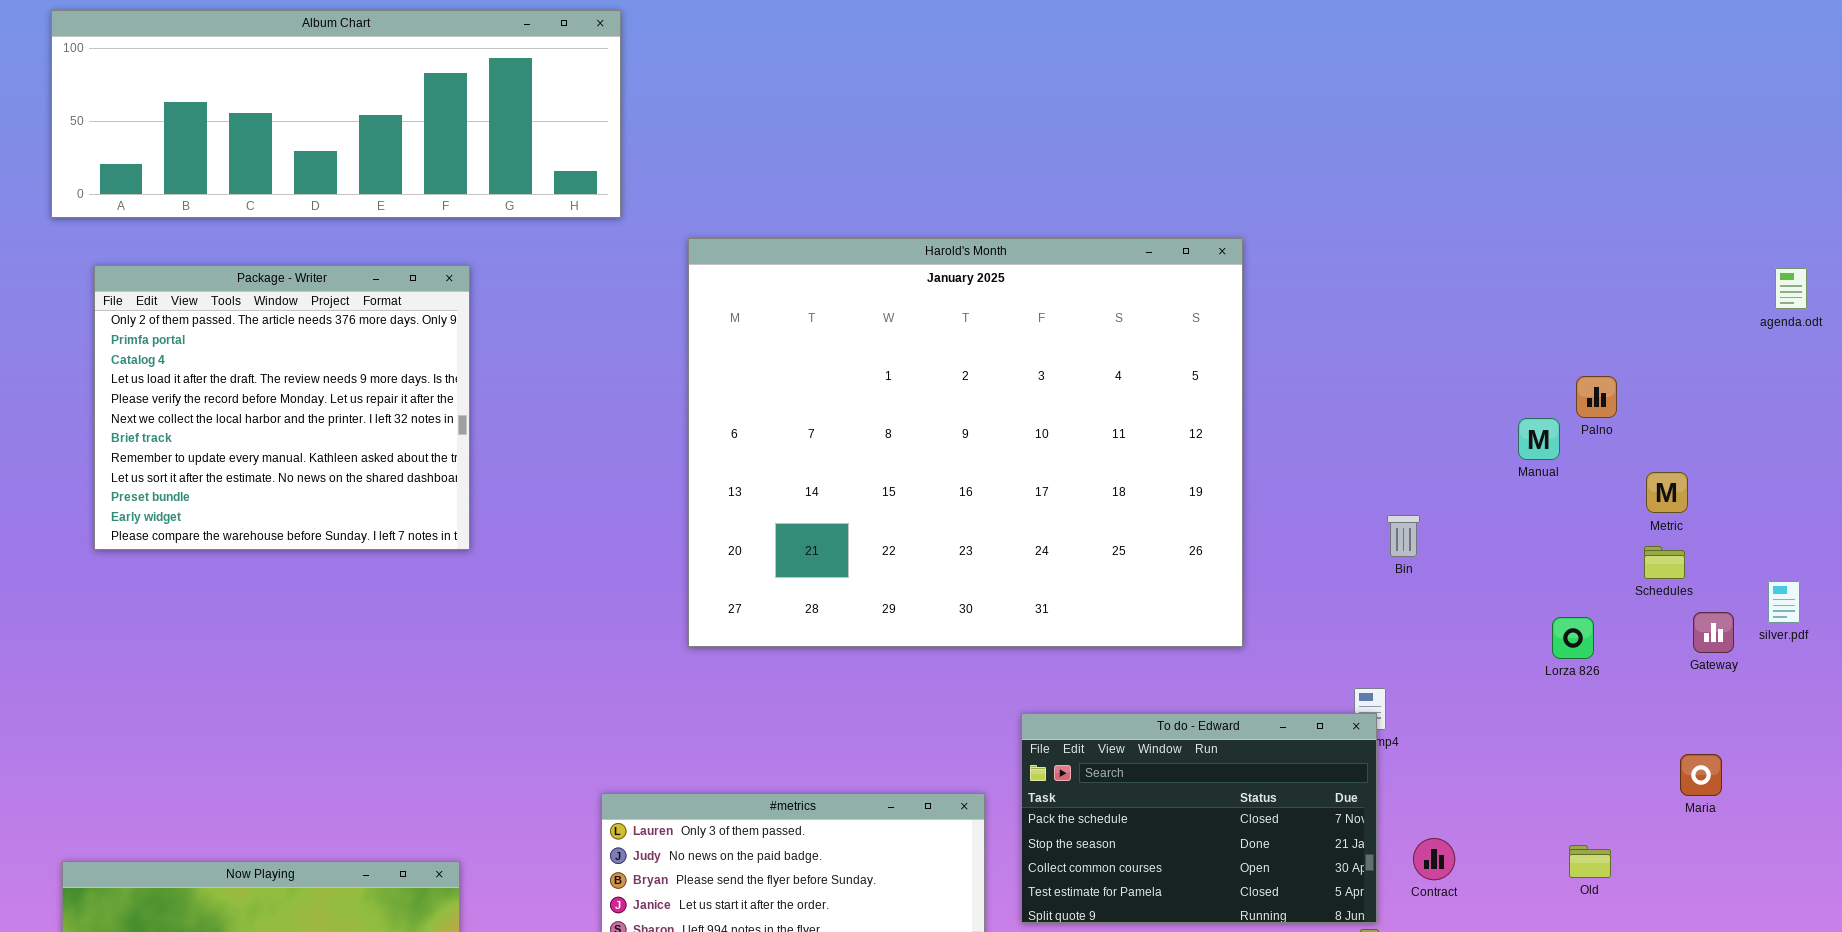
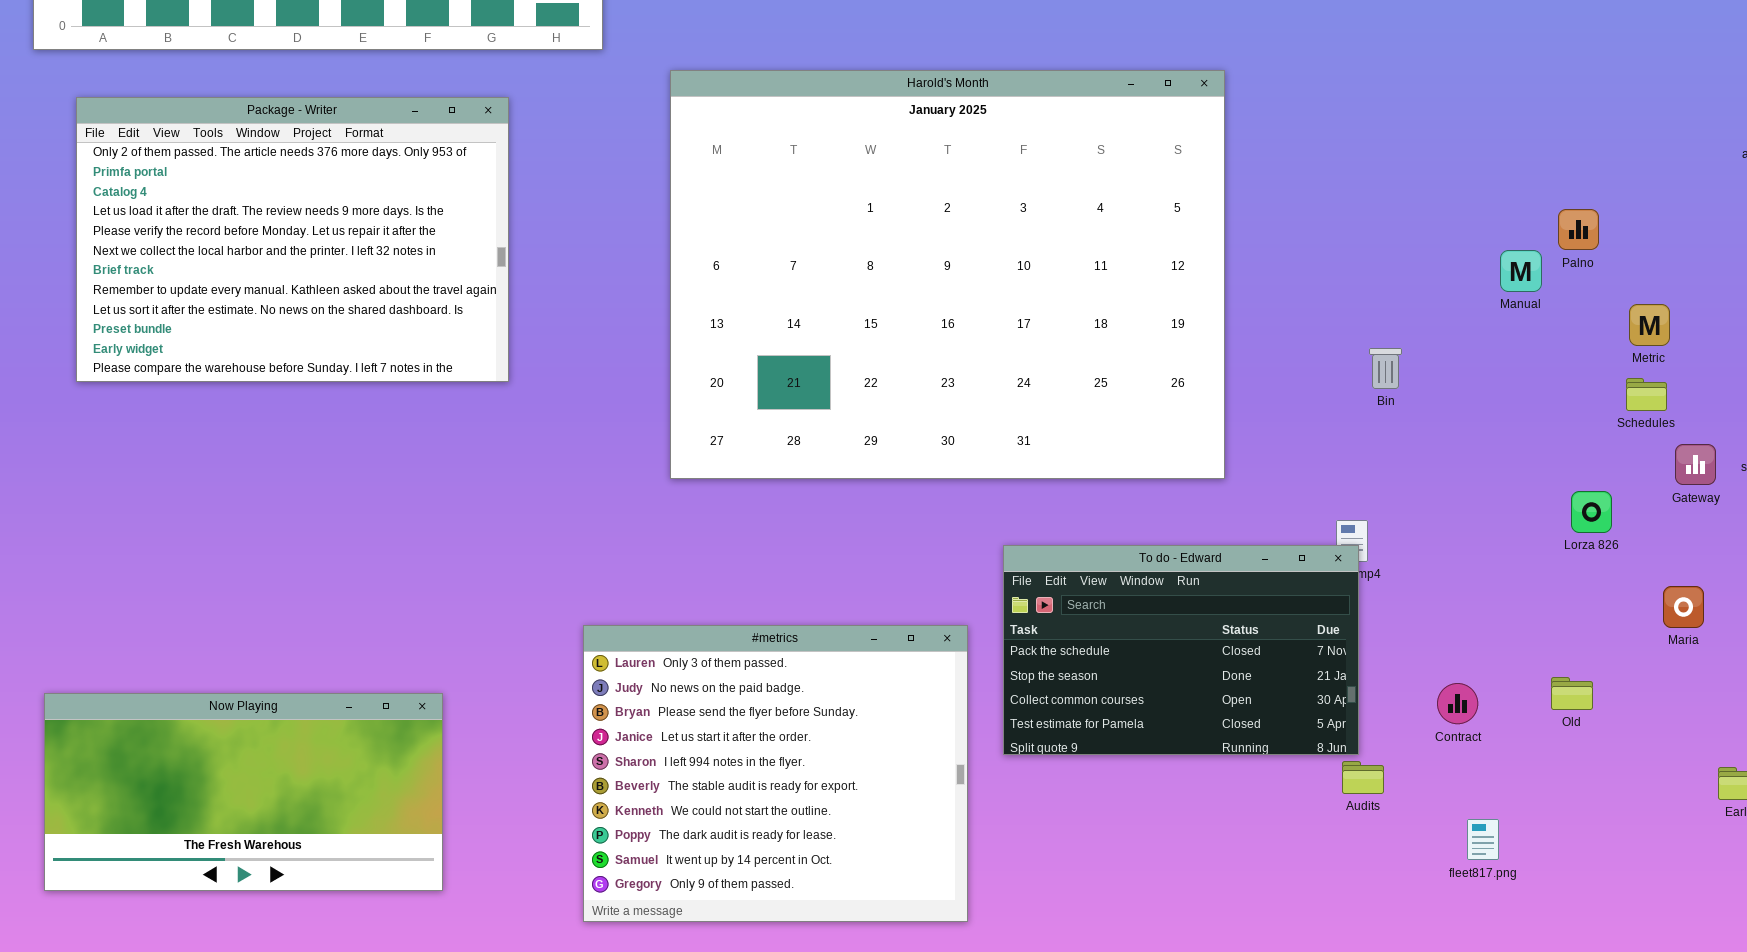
Package - Writer: [94,265,470,550] -> [76,97,509,382], resized
Lorza 826: [1552,617,1594,659] -> [1571,491,1612,533], moved
Contract: [1413,838,1455,880] -> [1437,683,1478,724], moved

